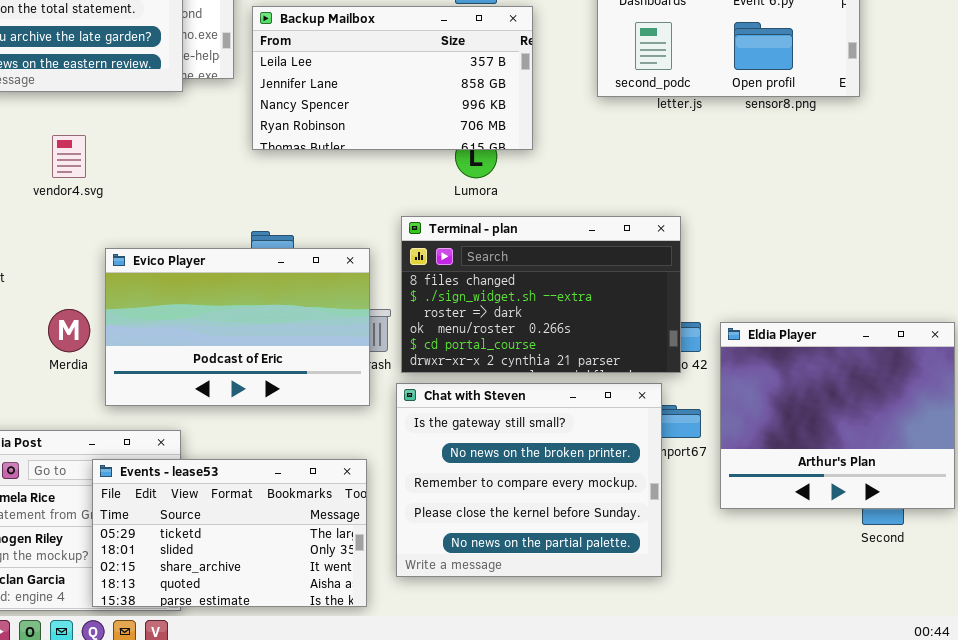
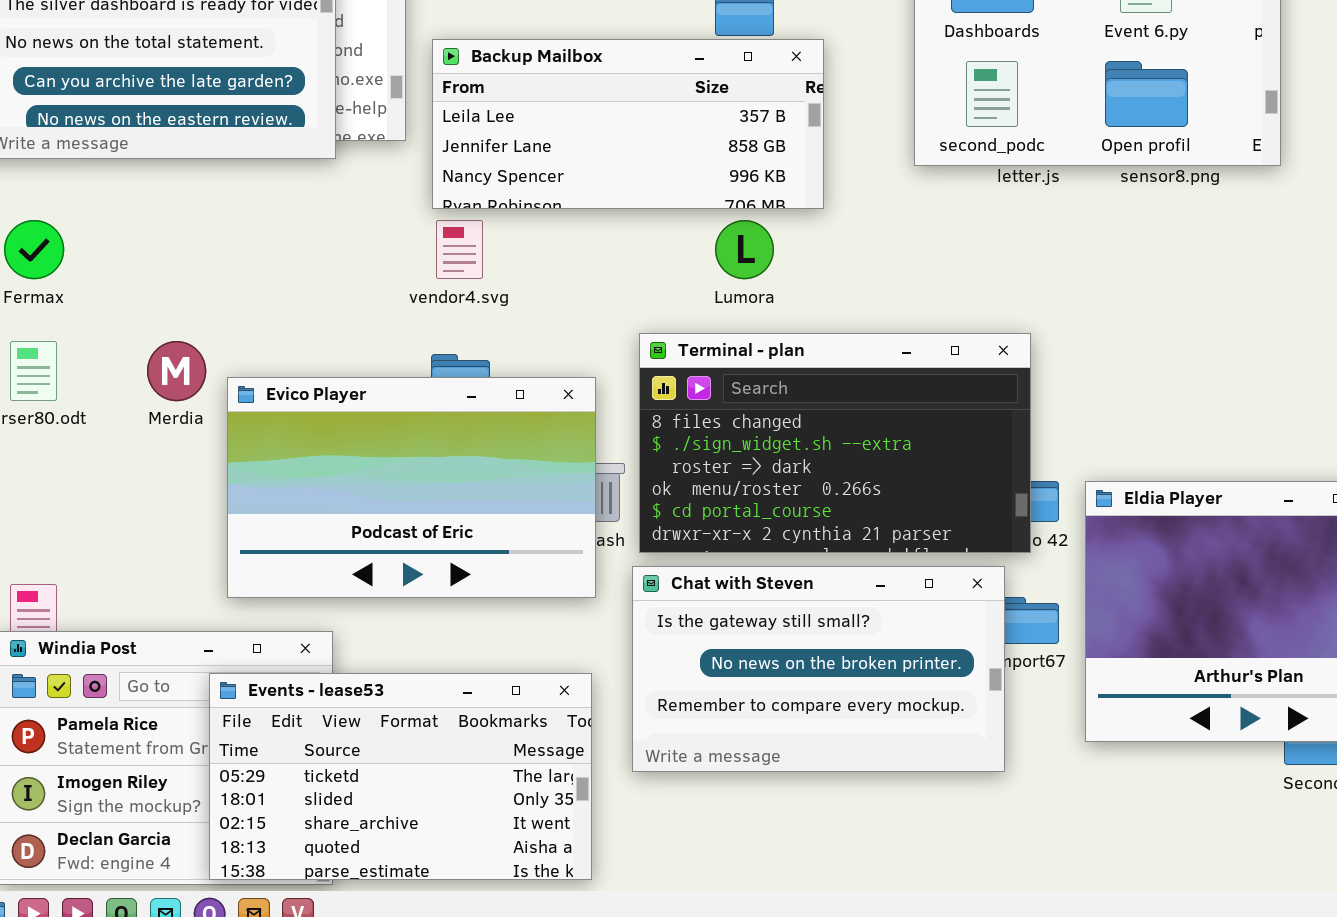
Backup Mailbox: [252,6,533,150] -> [432,39,824,209], resized
vendor4.svg: [52,135,86,178] -> [436,220,483,279], moved
Merdia: [48,309,90,352] -> [147,341,206,401], moved
Chat with Steven: [396,383,662,577] -> [632,566,1005,772], resized

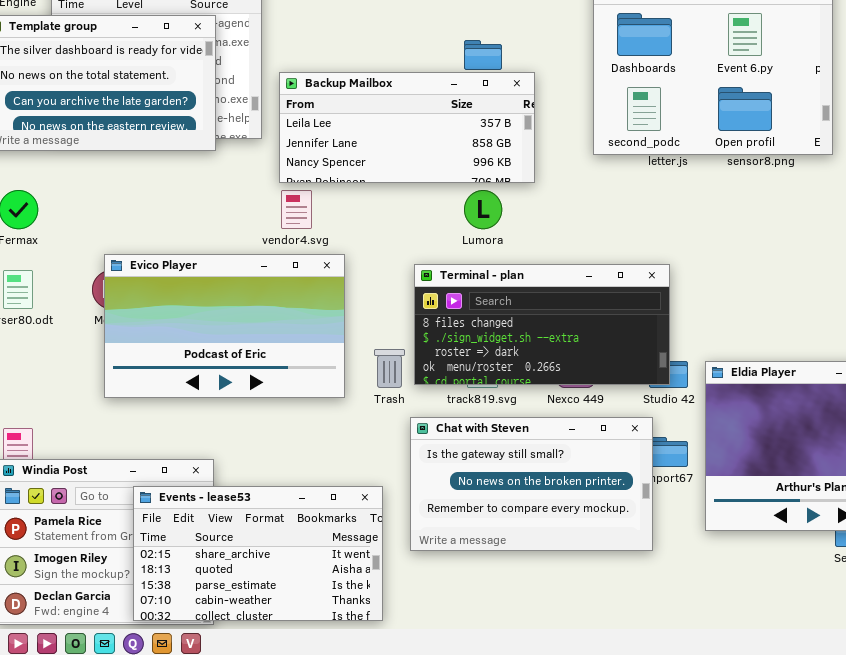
Terminal - plan: [639,333,1031,553] -> [414,264,670,385], resized
Evico Player: [227,377,596,598] -> [104,254,345,398], moved
Events - lease53: [209,673,592,880] -> [133,486,383,621], scrolled down 2 rows

